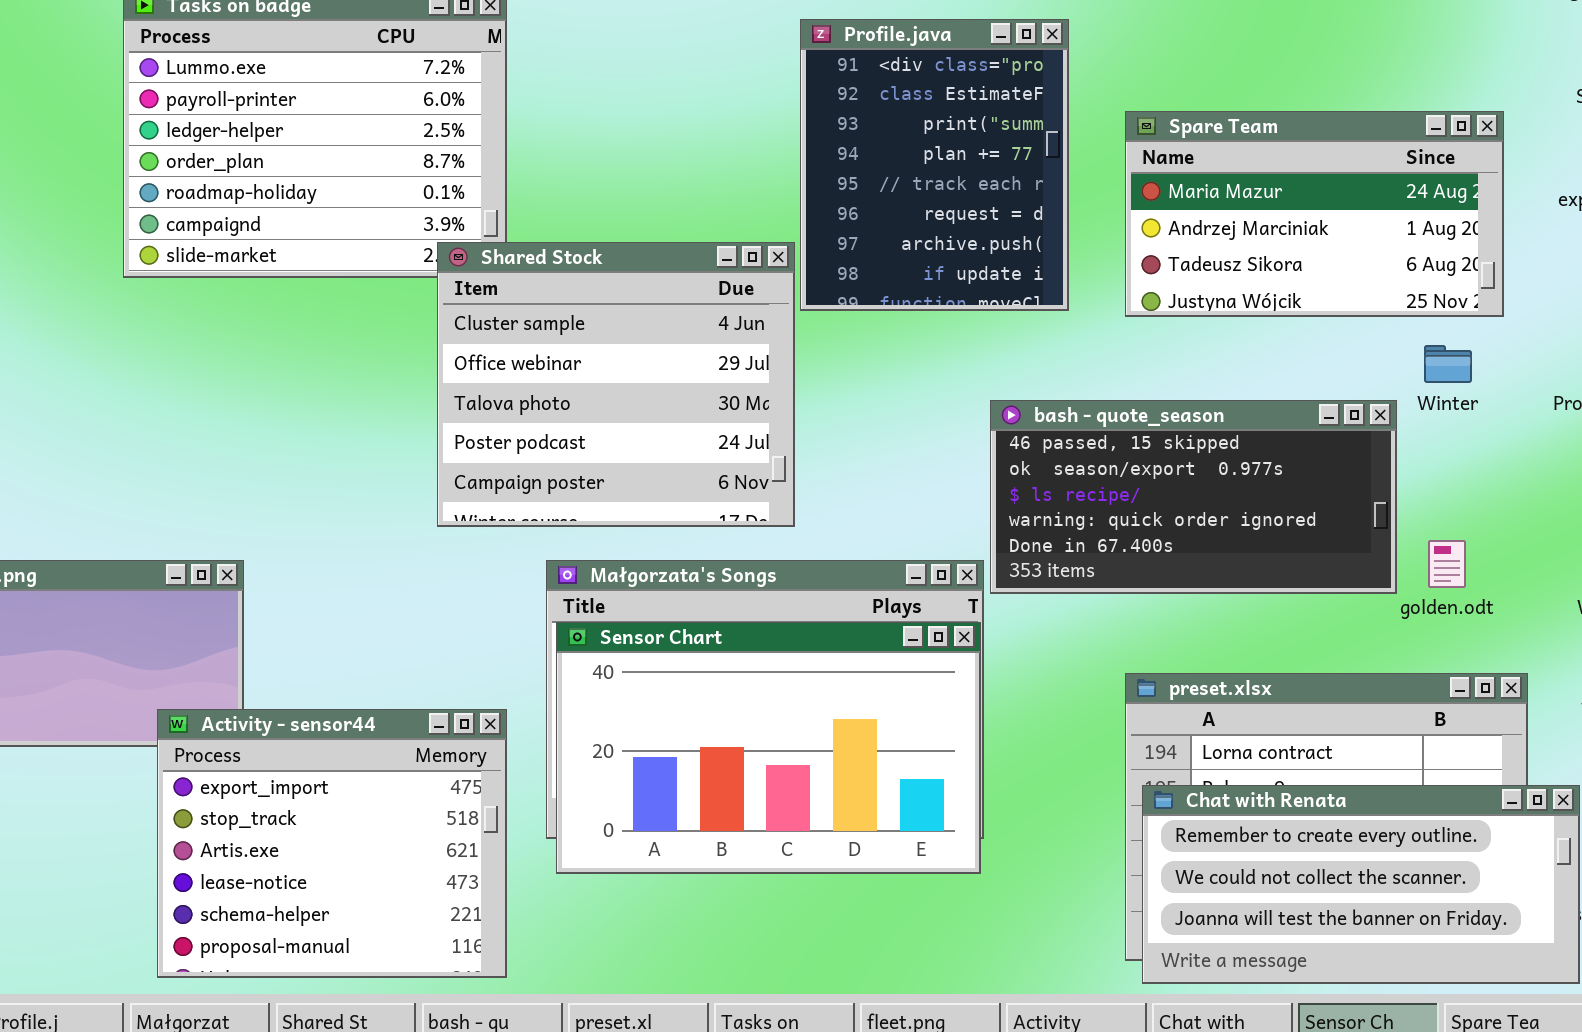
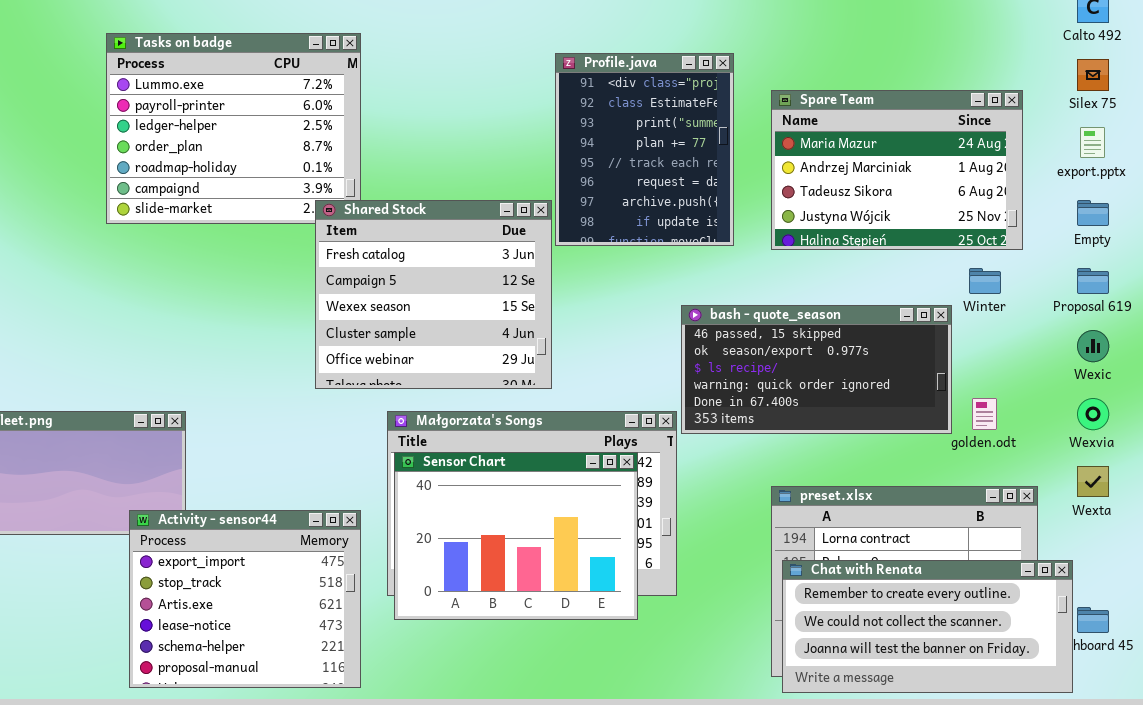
Spare Team: [1125,111,1504,317] -> [771,90,1023,250], resized
Shared Stock: [437,242,795,527] -> [315,200,552,389], scrolled up 3 rows
Sensor Chart: [556,622,981,874] -> [394,452,638,620], resized

